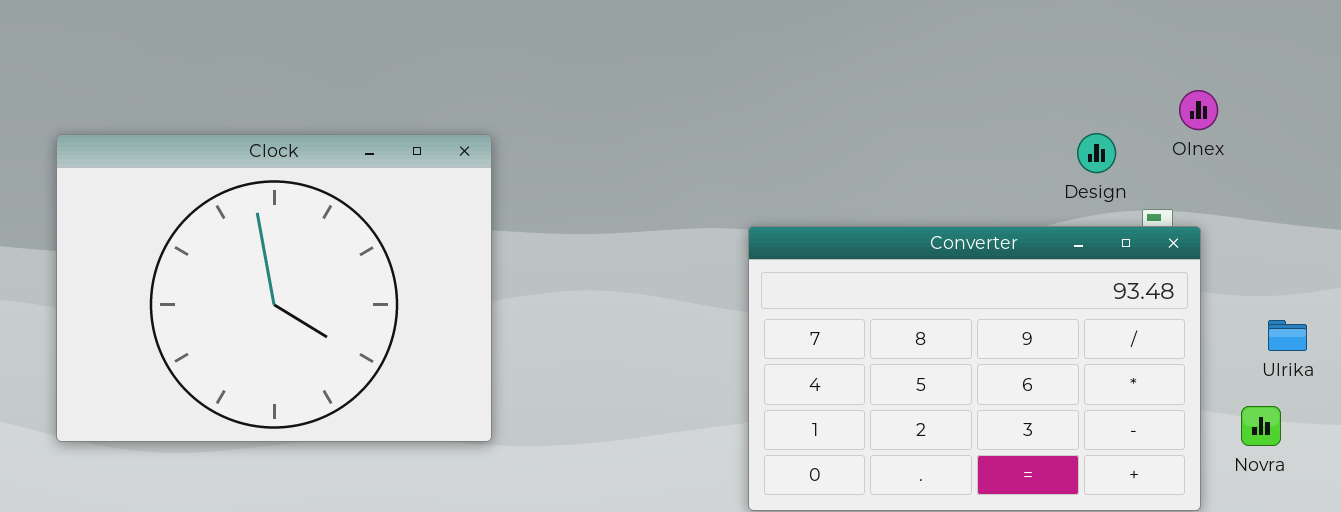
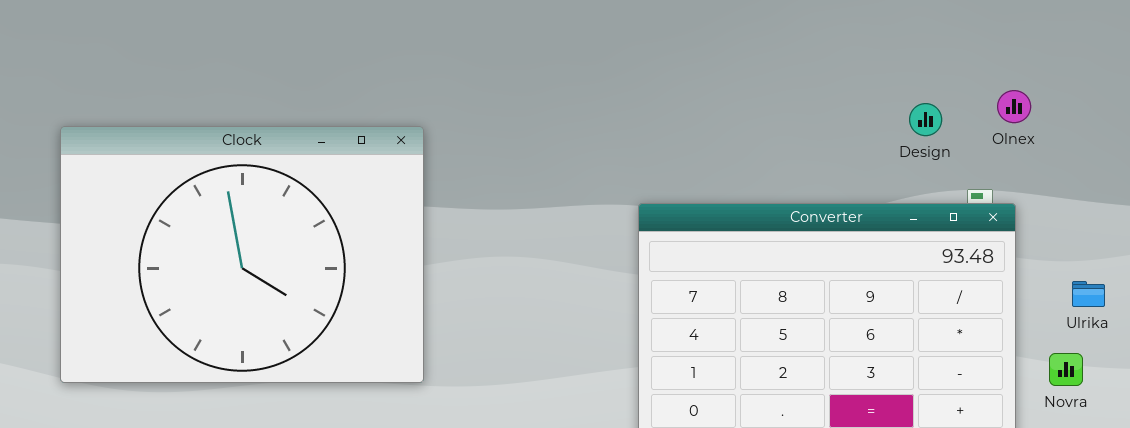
Design: [1077,133,1116,173] -> [909,103,942,136], moved

